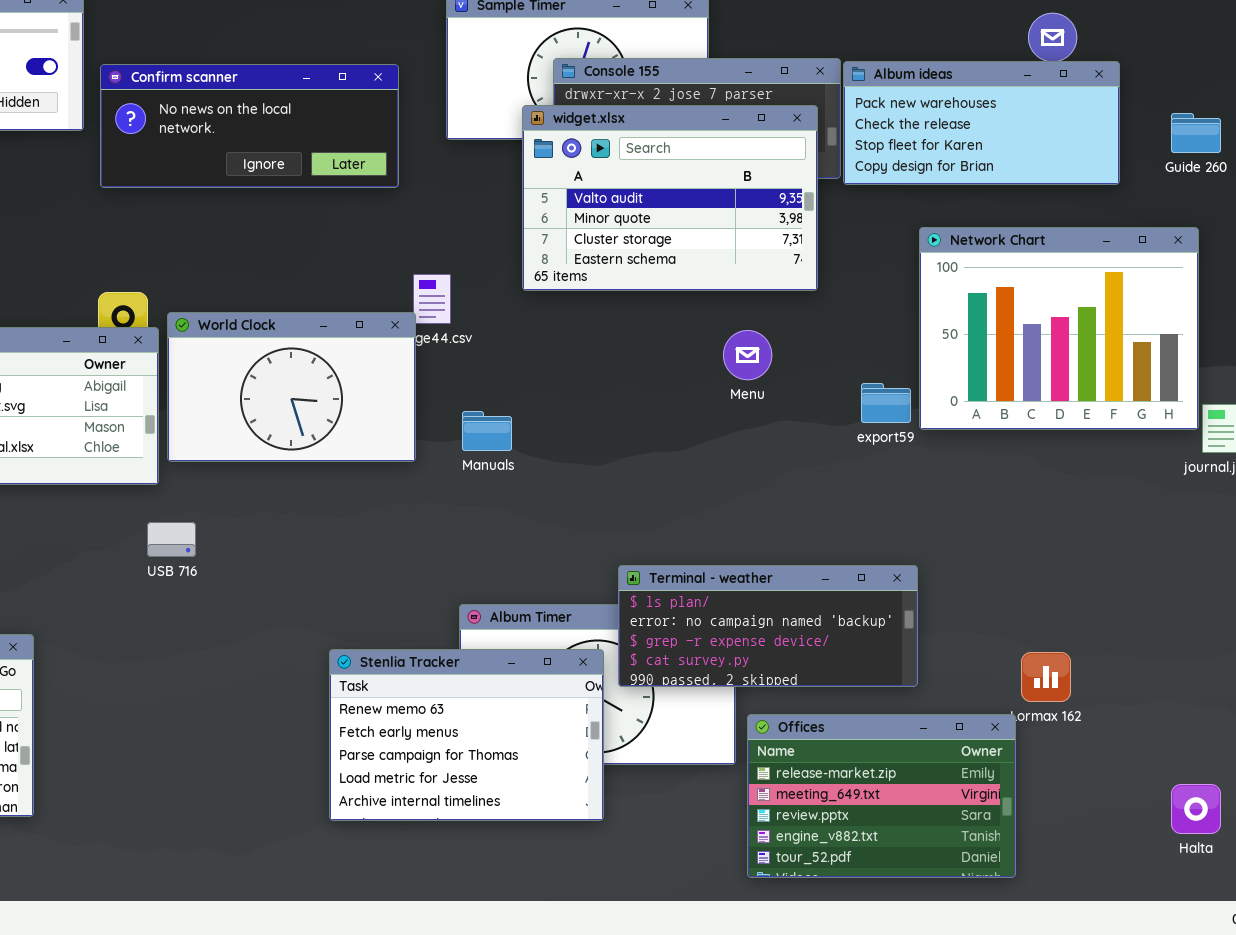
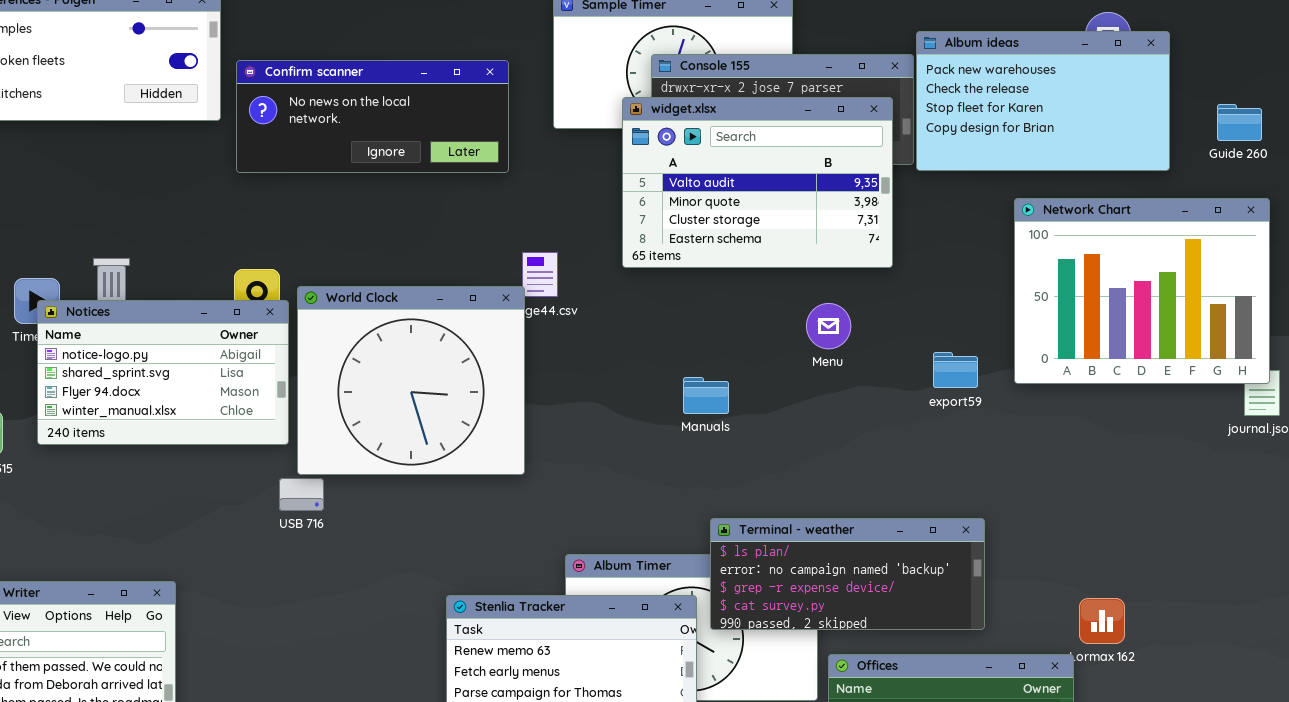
Album ideas: [843,61,1120,185] -> [916,31,1170,171], resized
Network Chart: [919,227,1199,430] -> [1014,198,1270,384], moved
World Clock: [167,312,416,462] -> [297,286,525,475], resized
Manuals: [462,411,512,451] -> [683,377,729,414], moved

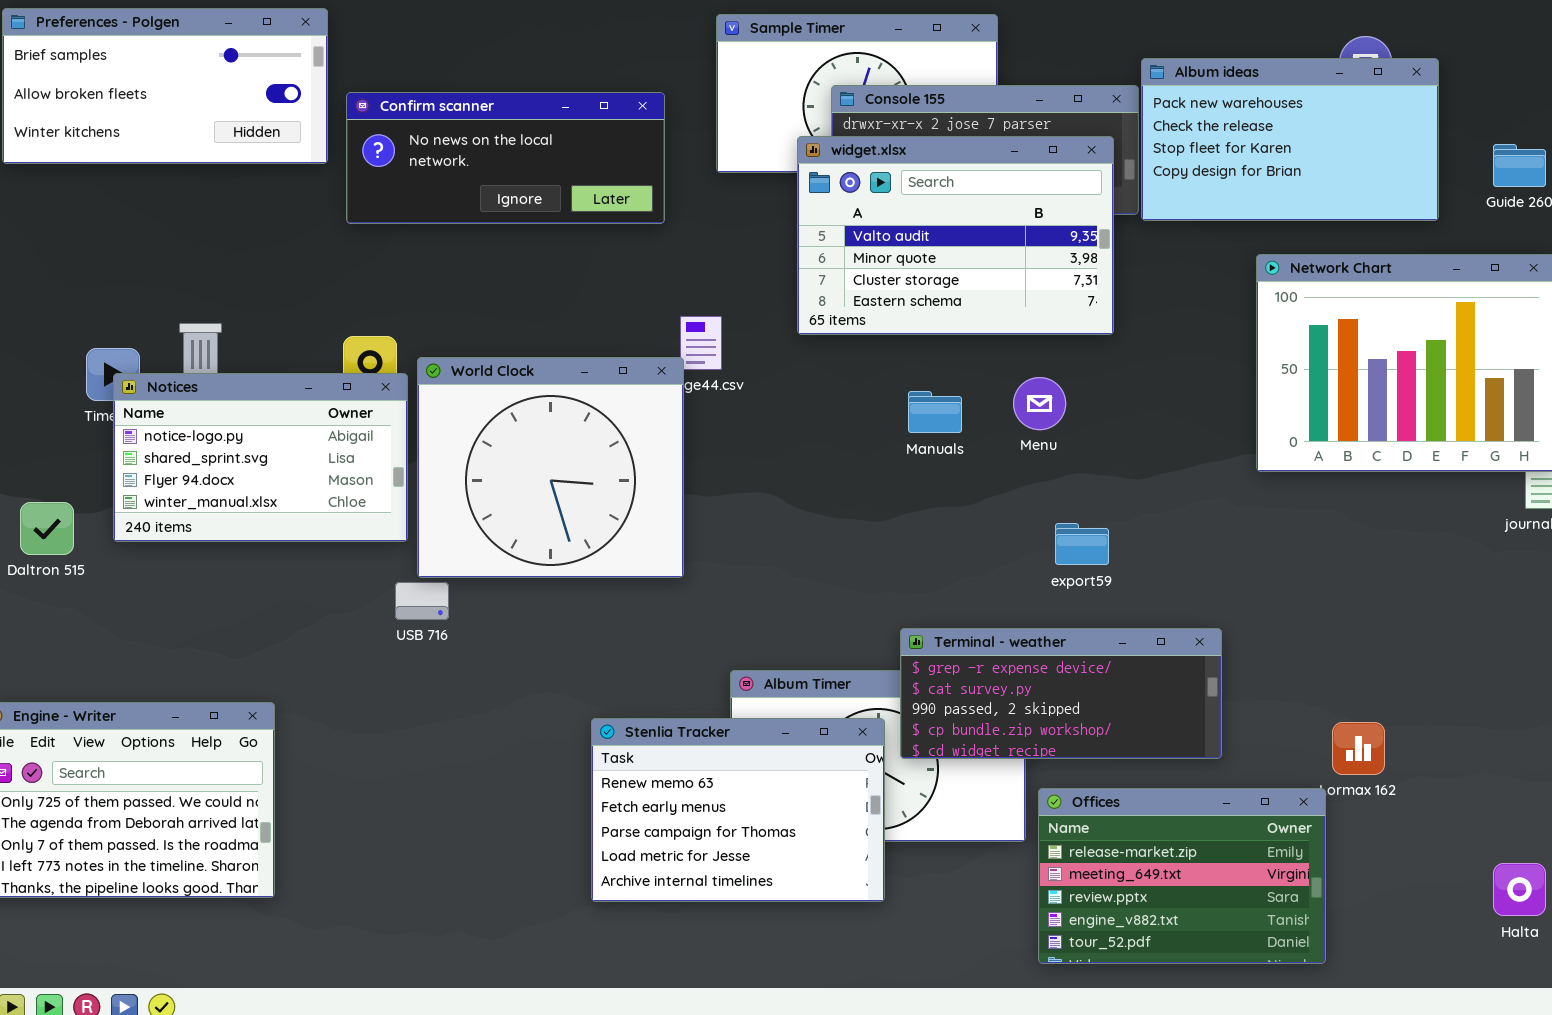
export59: [933,352,978,388] -> [1055,523,1109,565], moved
Manuals: [683,377,729,414] -> [908,391,962,433], moved
Terminal - weather: [710,518,985,630] -> [900,628,1222,759], scrolled down 2 rows

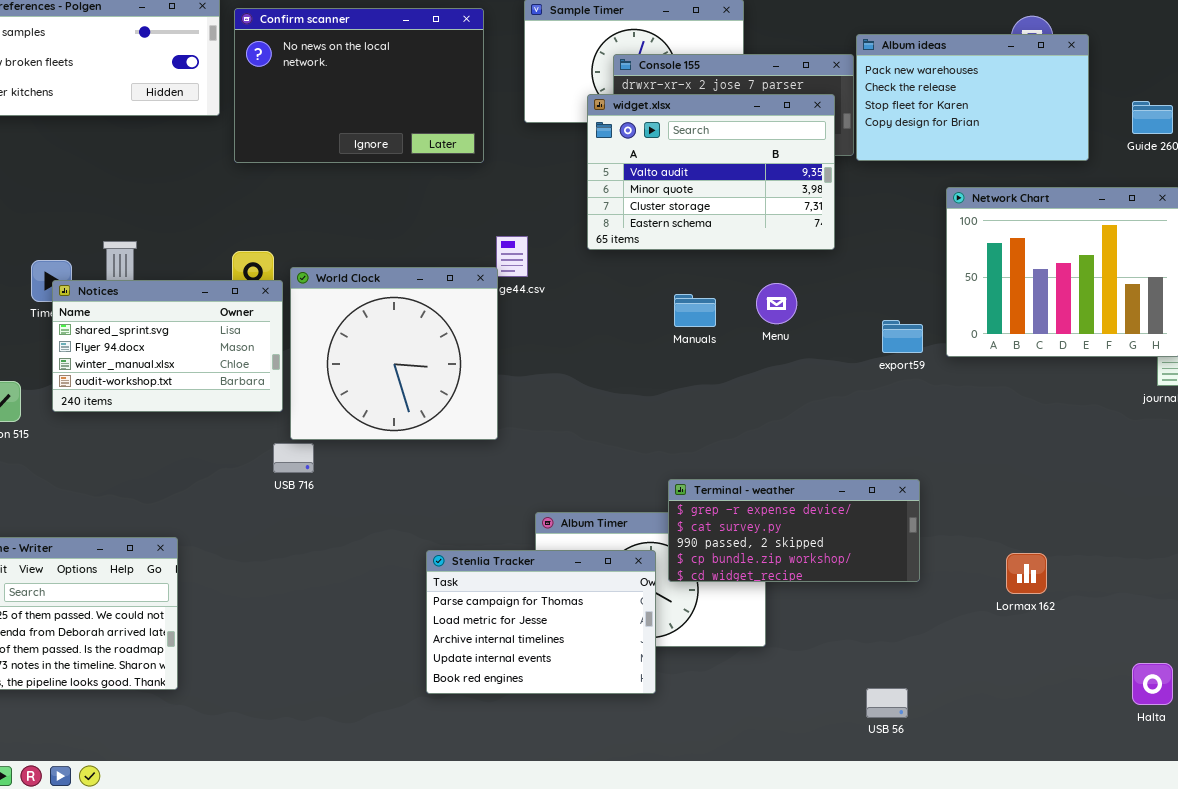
Confirm scanner: [346,92,665,224] -> [234,8,484,163], resized
Notices: [113,373,408,542] -> [52,280,283,412], scrolled down 1 row
export59: [1055,523,1109,565] -> [882,320,923,353], moved
Stenlia Tracker: [591,718,885,902] -> [426,550,656,694], scrolled down 2 rows
Offices: [1038,788,1326,964] -> none, closed

